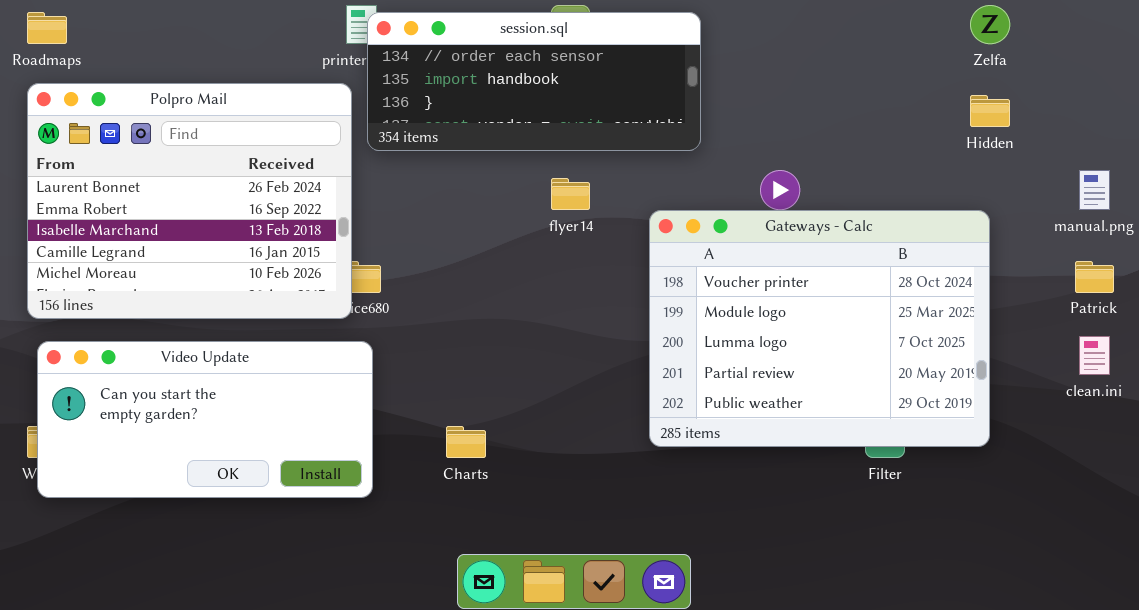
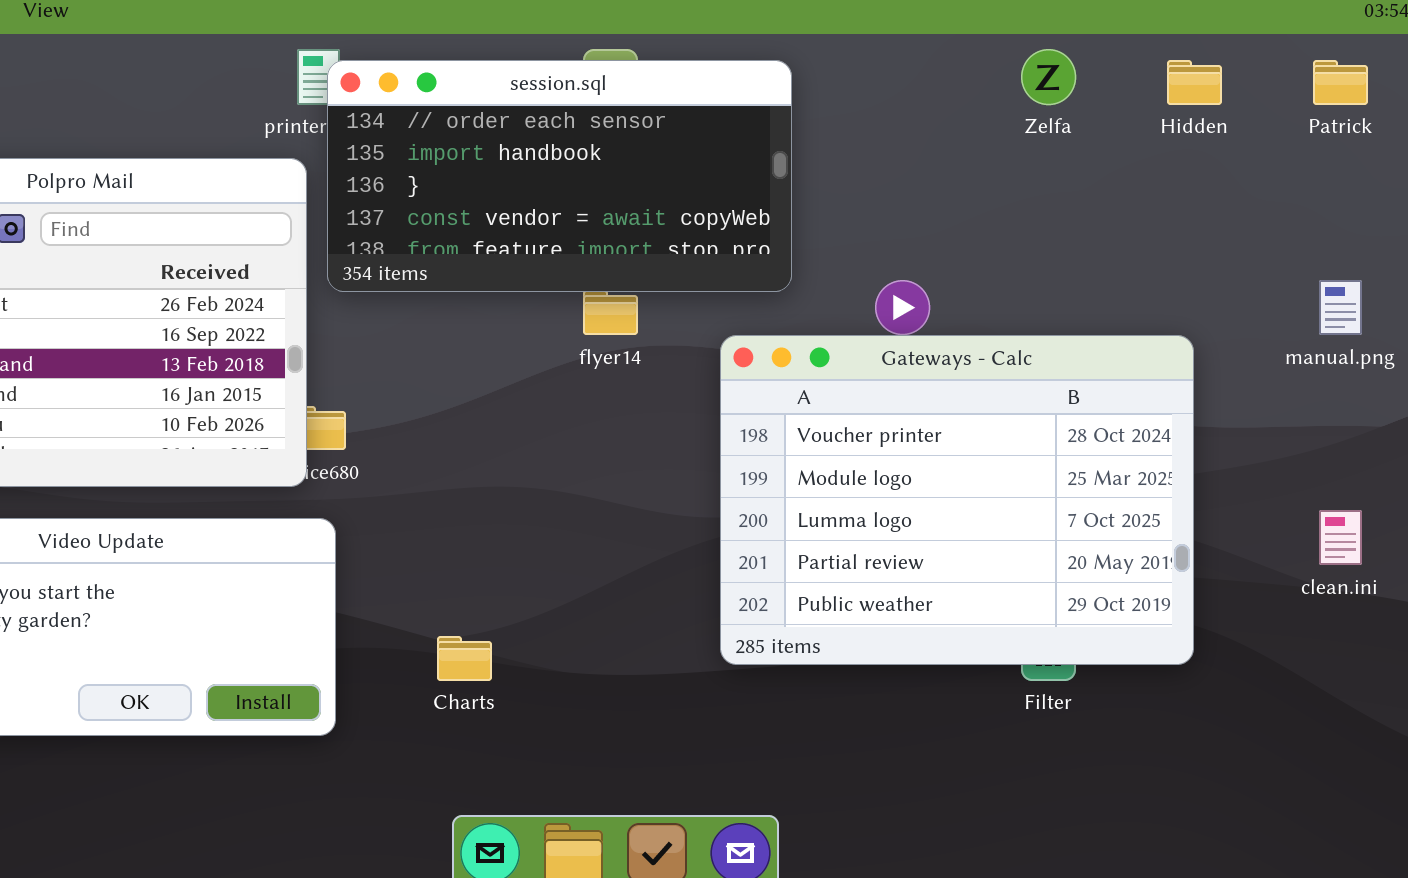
Zelfa: [970,5,1010,44] -> [1021,49,1076,105], moved
session.sql: [367,12,701,151] -> [327,60,792,292], resized
Hidden: [970,95,1010,127] -> [1167,60,1222,105], moved
Patrick: [1075,261,1114,293] -> [1313,60,1368,105], moved

